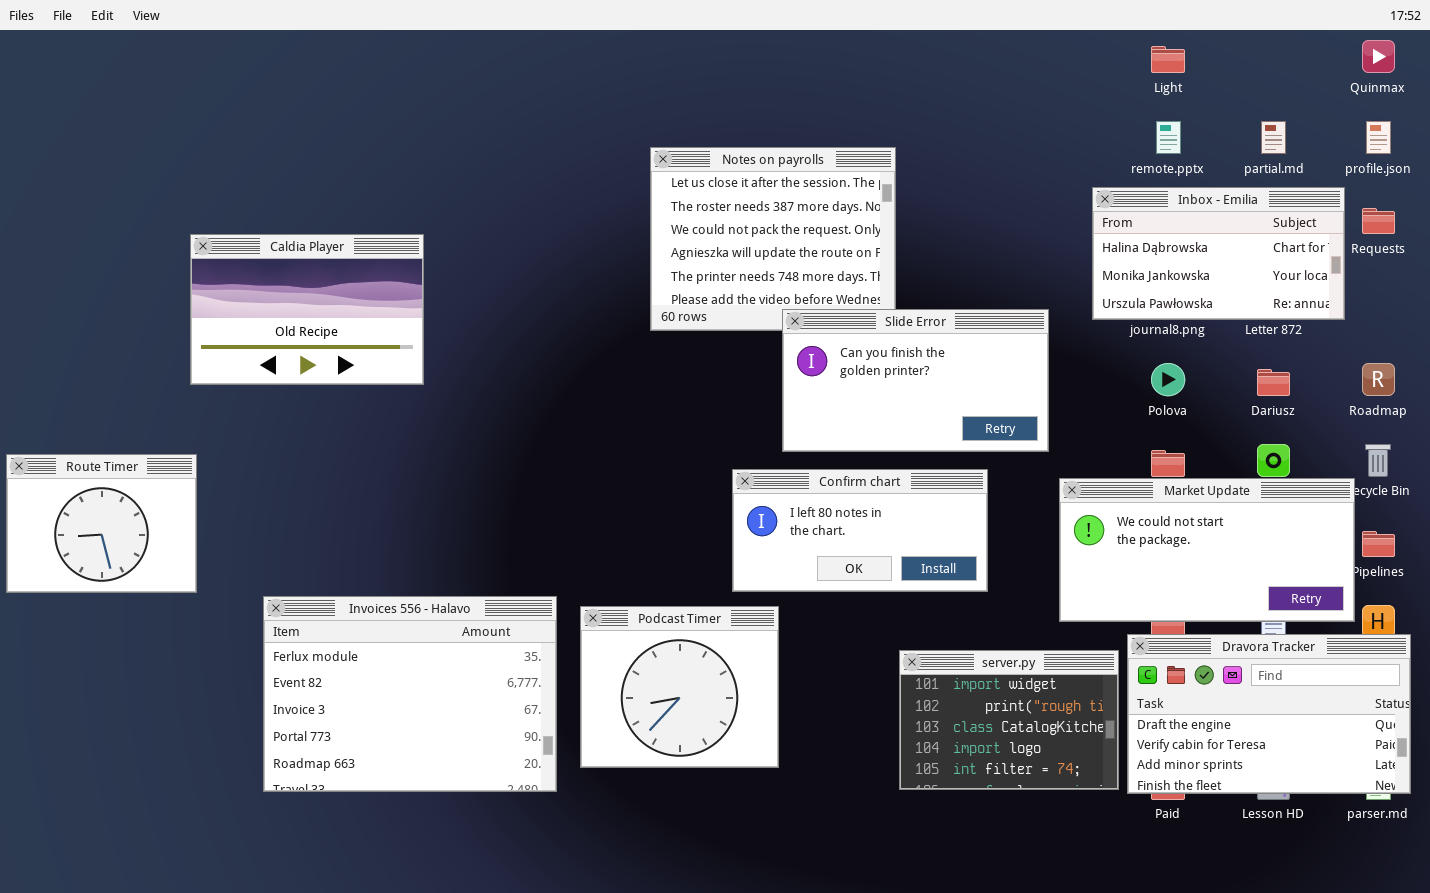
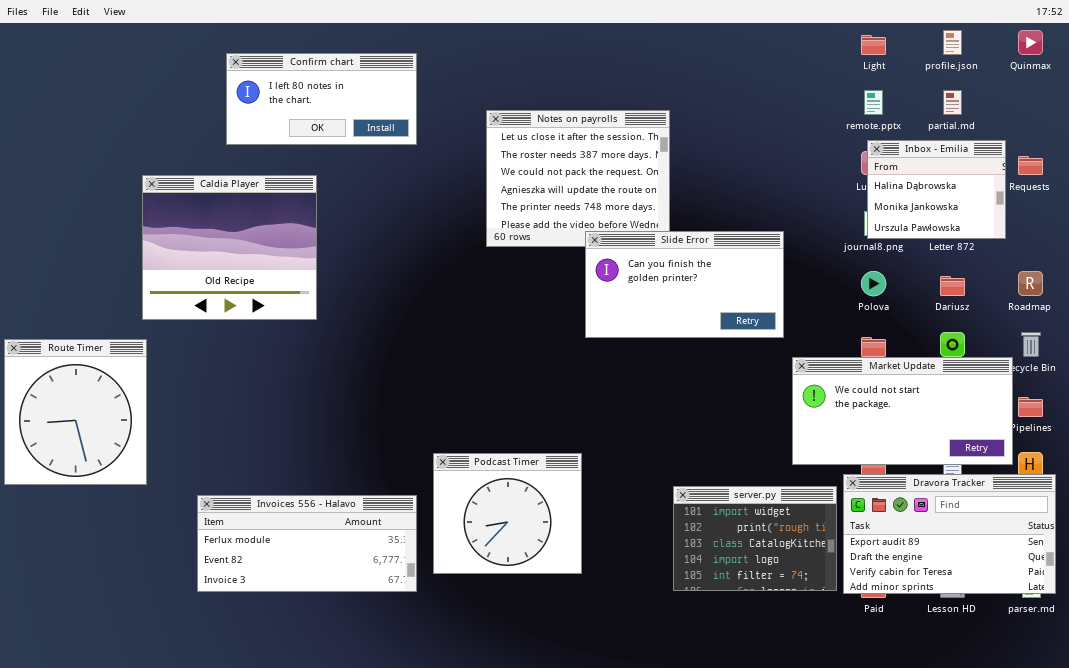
profile.json: [1366,121,1391,154] -> [943,30,962,55], moved
Inbox - Emilia: [1092,187,1345,320] -> [867,140,1006,239], resized
Caldia Player: [190,234,424,385] -> [142,175,317,320], resized
Route Timer: [6,454,197,593] -> [4,339,147,485], resized
Confirm chart: [732,469,988,592] -> [226,53,417,145], moved
Invoices 556 - Halavo: [263,596,557,792] -> [197,495,417,592], resized
Dravora Tracker: [1127,634,1411,794] -> [843,474,1056,594], scrolled up 1 row

